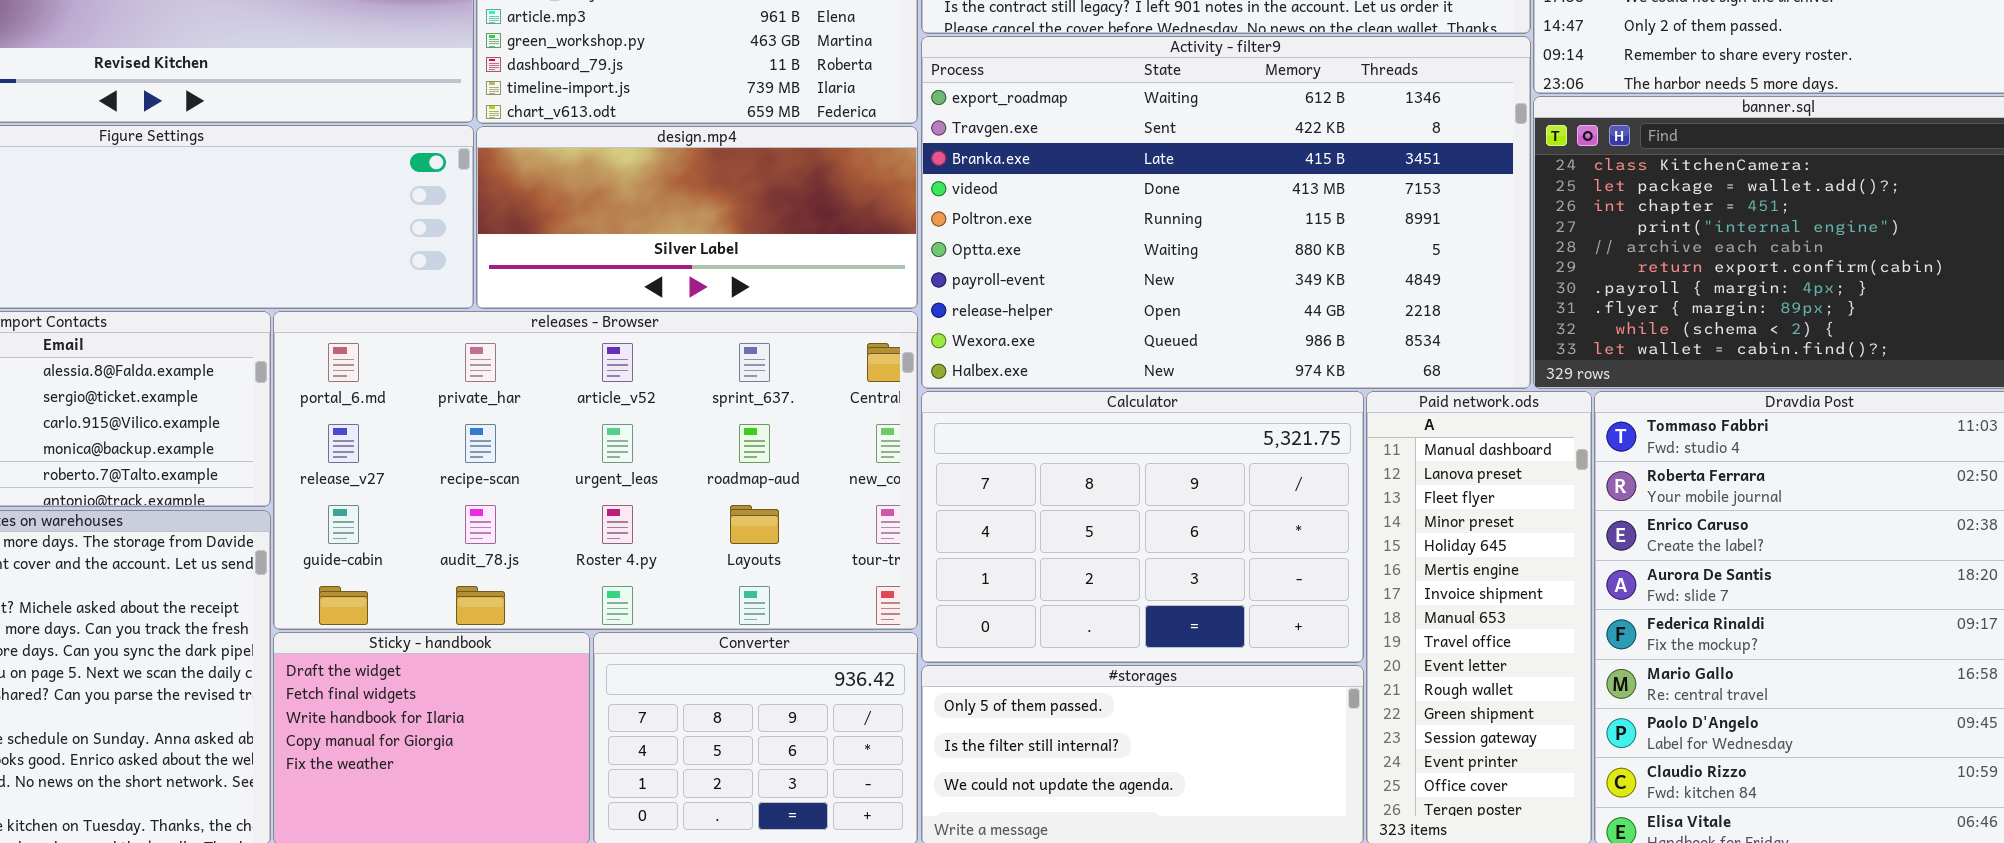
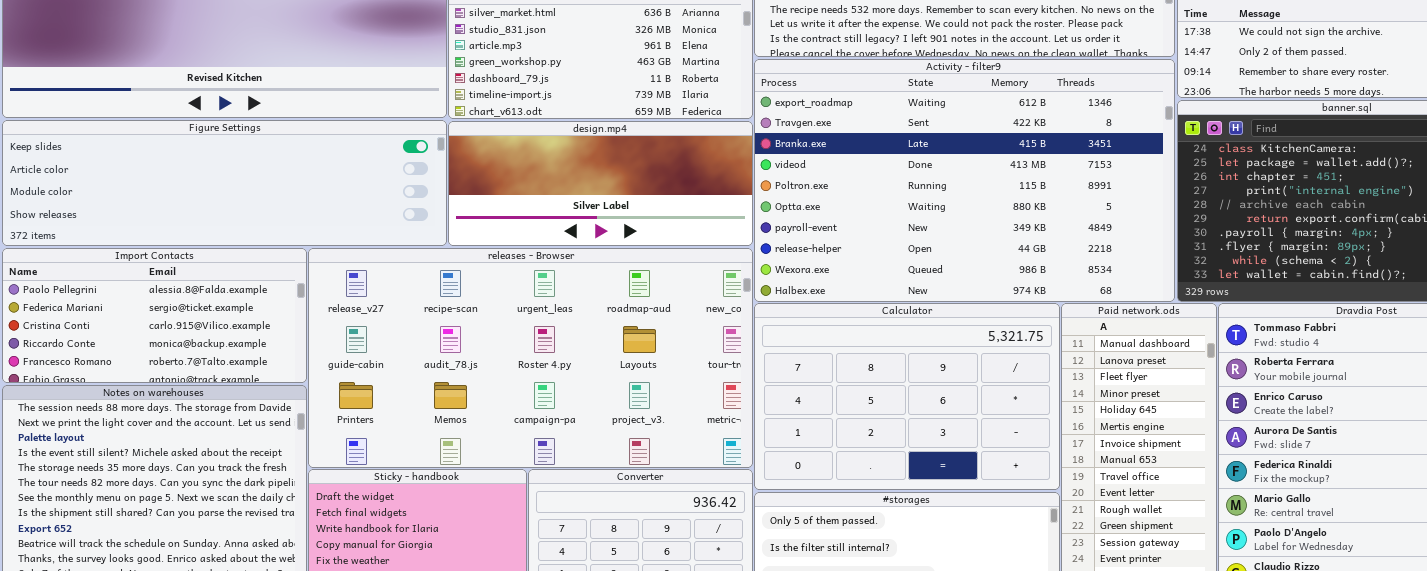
releases - Browser: [273,311,918,630] -> [308,248,753,468], scrolled down 1 row

